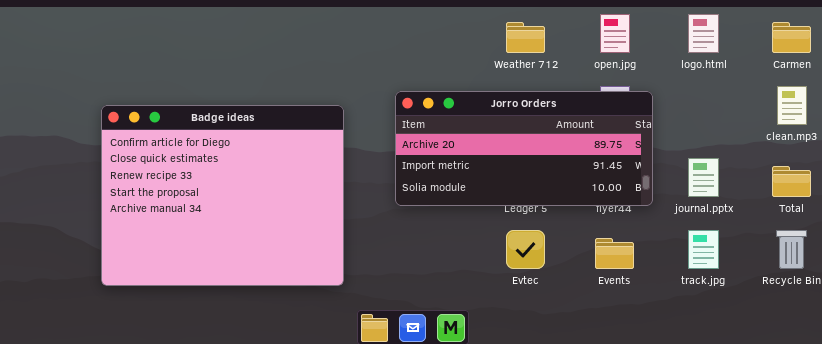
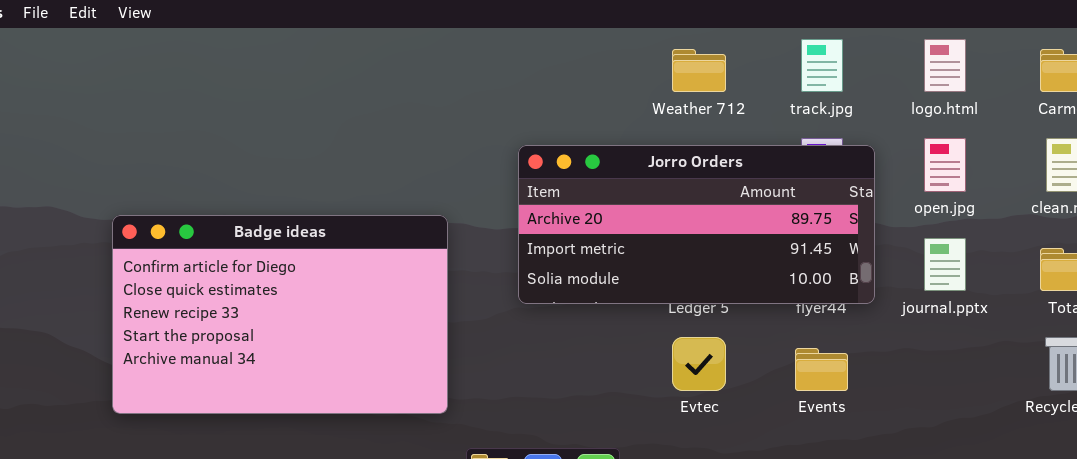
open.jpg: [600,14,630,53] -> [924,138,966,192], moved
Badge ideas: [101,105,344,286] -> [112,215,448,414], resized
track.jpg: [688,230,719,269] -> [801,39,843,92], moved

